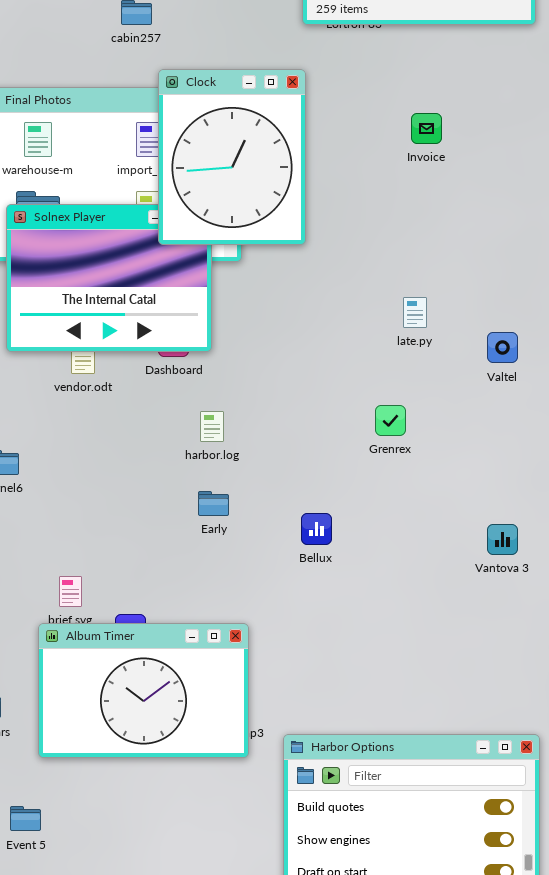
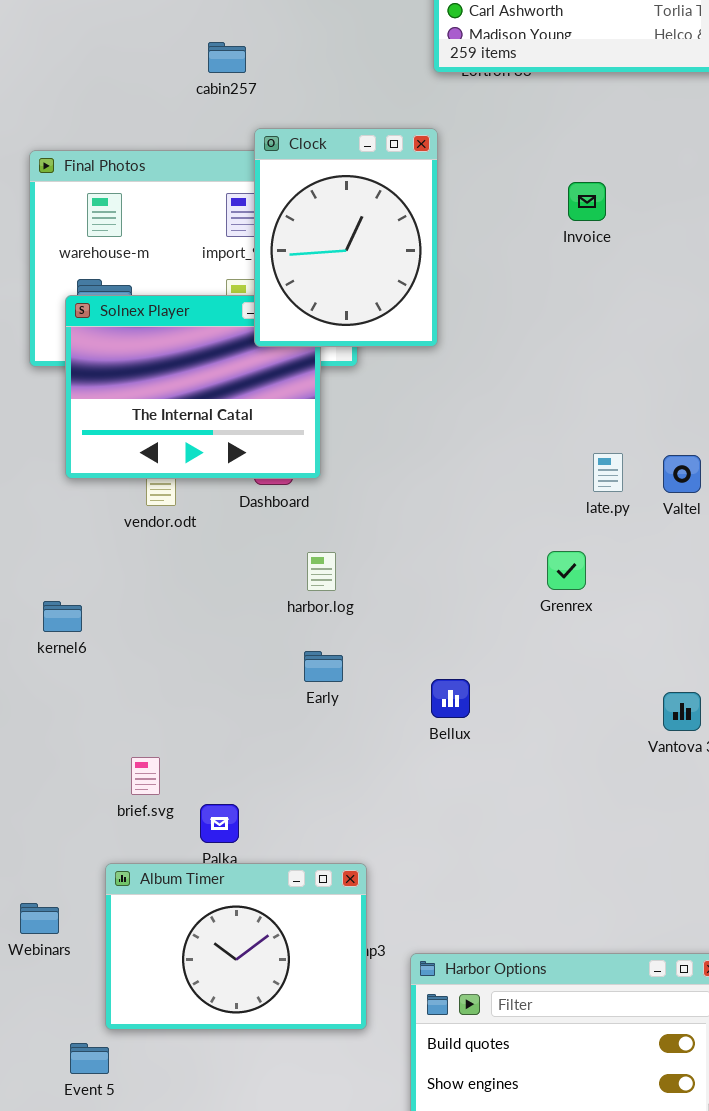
late.py: [403,297,427,328] -> [593,453,623,492], moved
Grenrex: [375,405,406,436] -> [547,551,586,590], moved
Album Timer: [38,623,249,758] -> [105,863,367,1030], moved

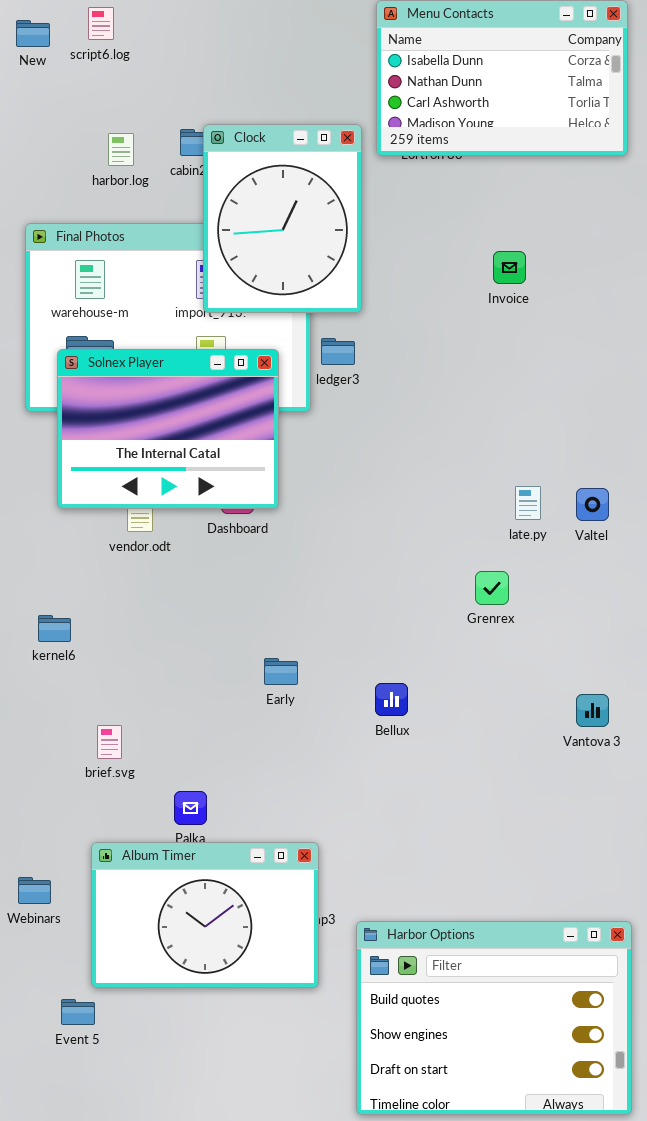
Clock: [254,128,438,347] -> [203,124,362,313], moved
harbor.log: [307,552,336,591] -> [108,133,134,166], moved
brief.svg: [131,757,160,795] -> [97,725,122,759], moved

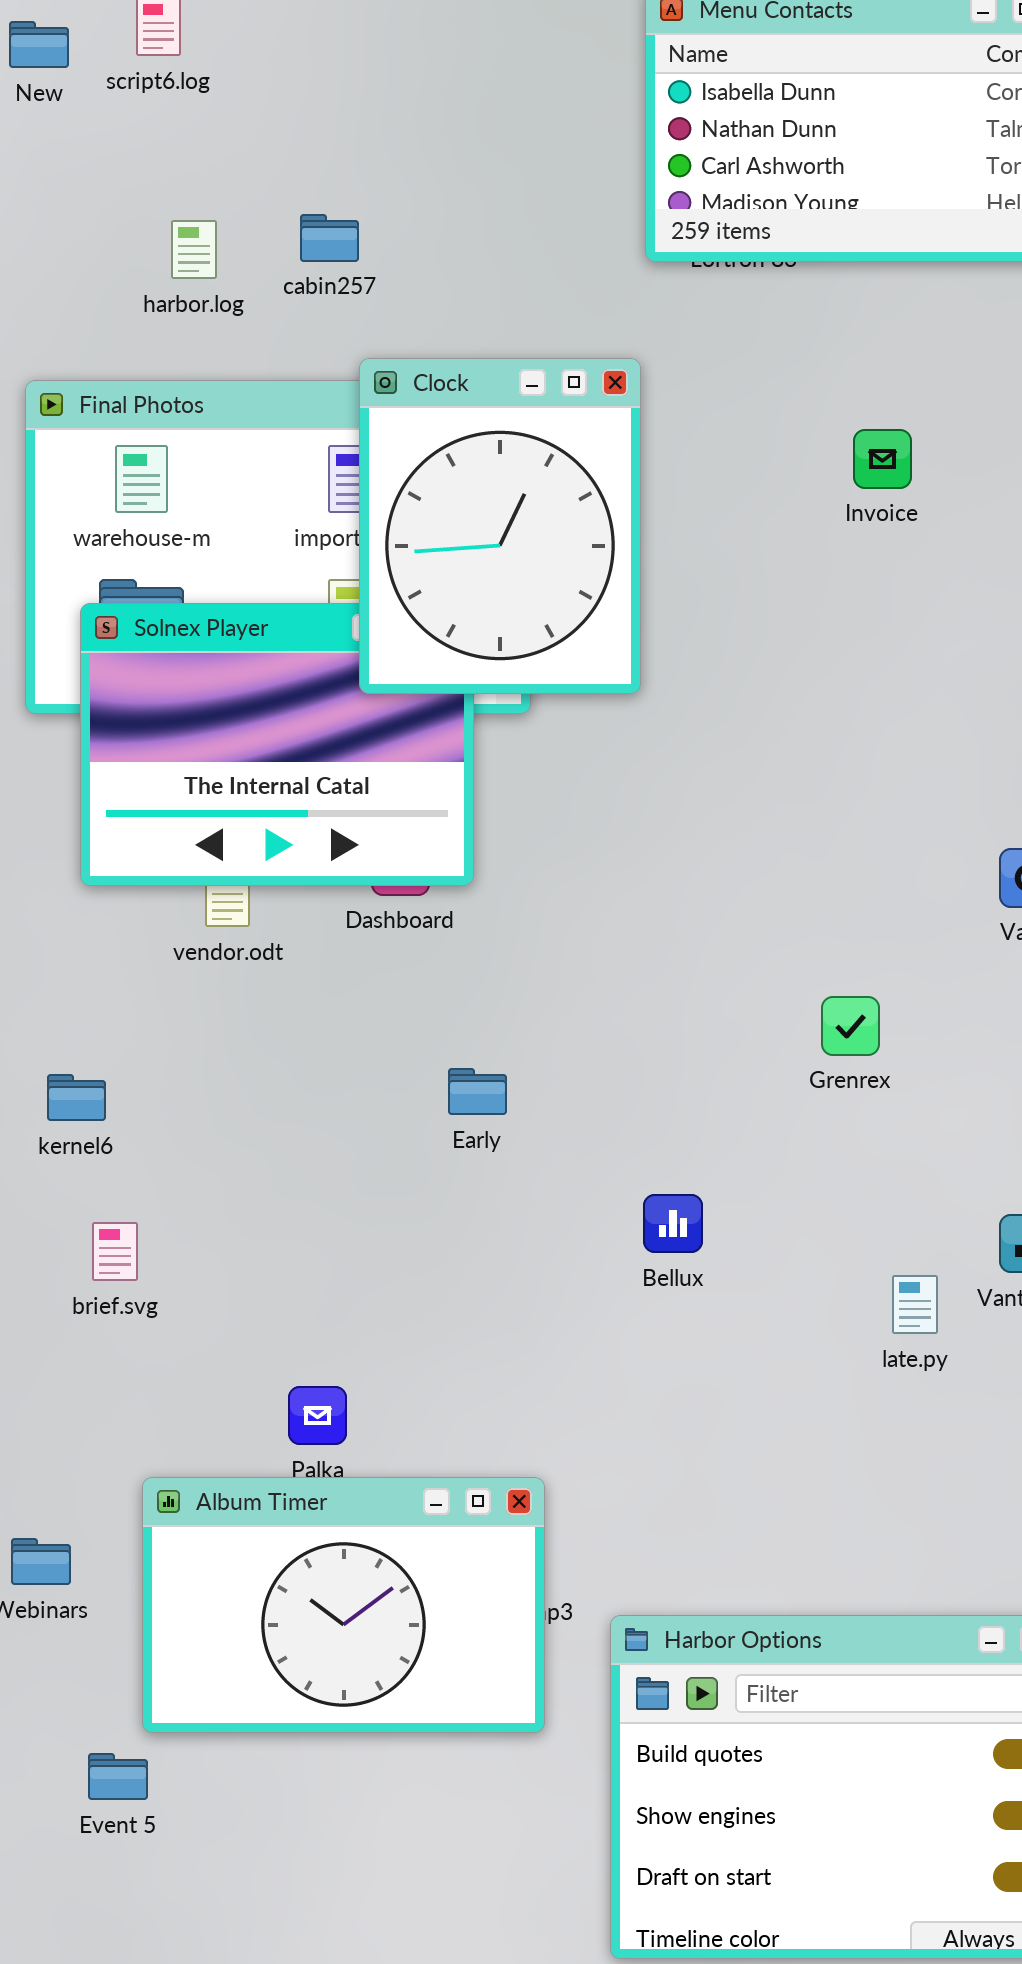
Clock: [203,124,362,313] -> [359,358,641,694], moved
late.py: [515,486,541,520] -> [892,1275,938,1334], moved
Early: [264,658,298,685] -> [448,1068,507,1115], moved
brief.svg: [97,725,122,759] -> [92,1222,138,1281], moved

